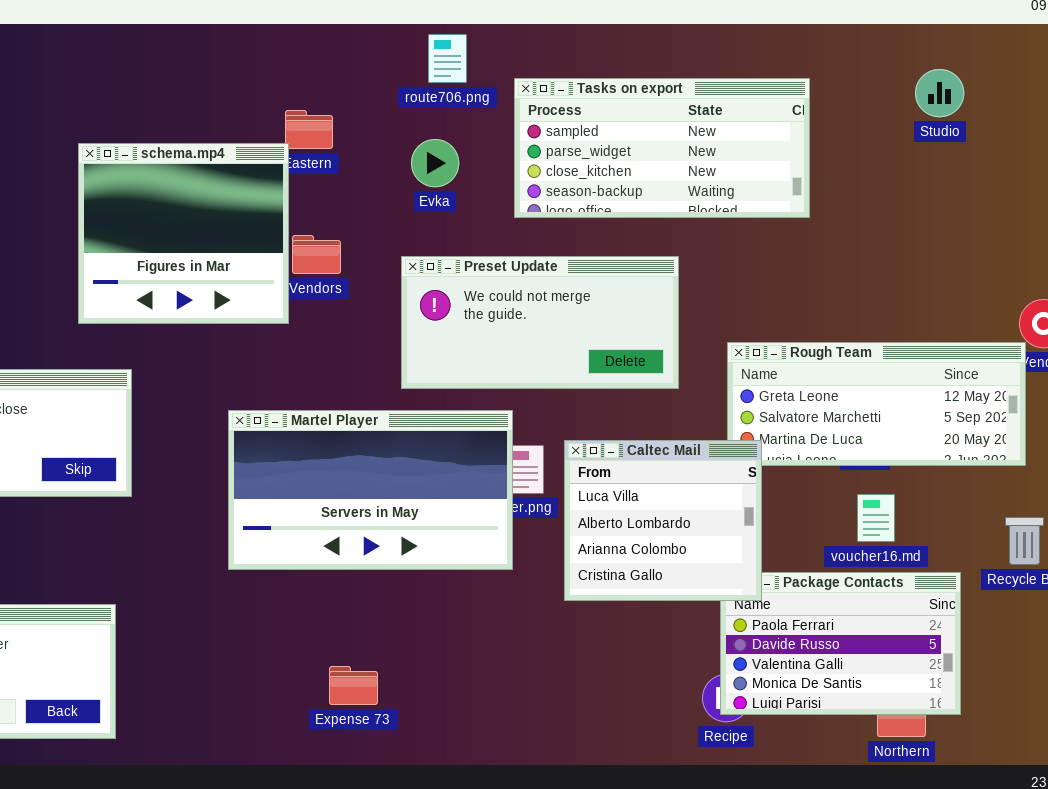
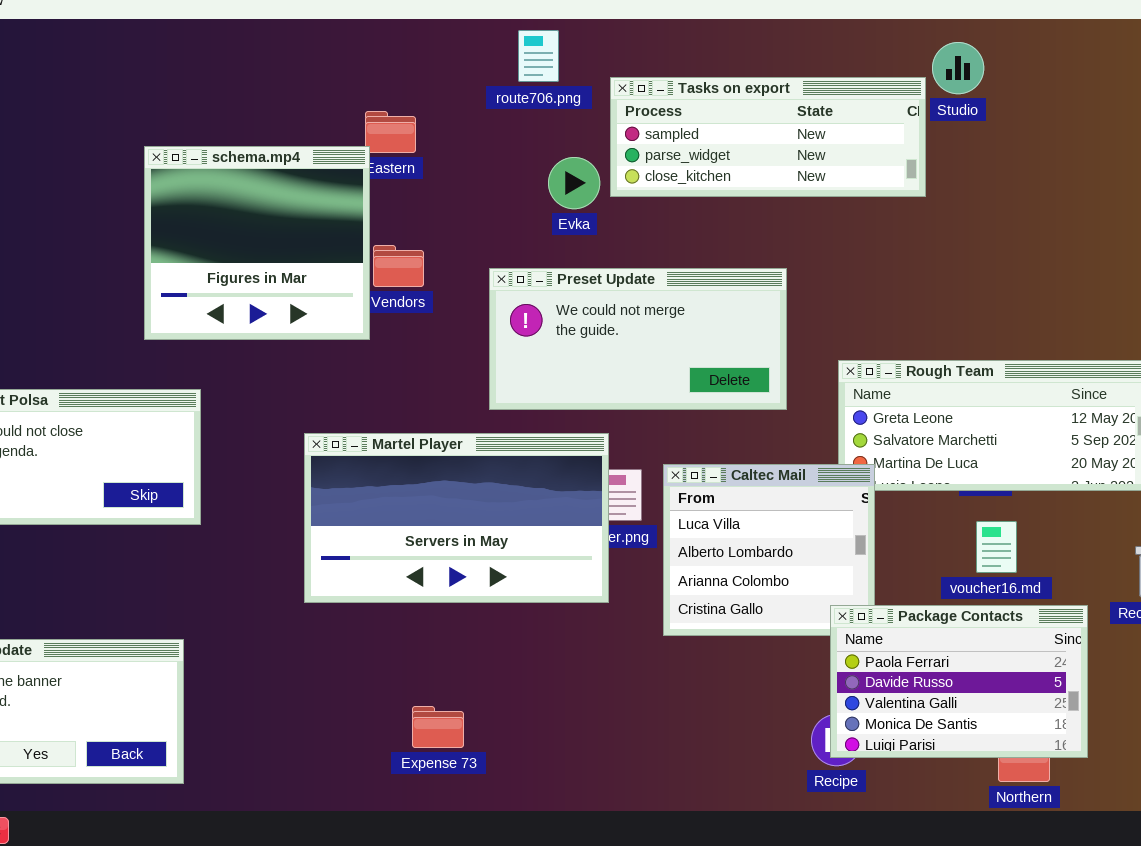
Studio: [915,69,964,117] -> [932,42,984,94], moved
Tasks on export: [514,78,810,218] -> [610,77,926,197], resized
Evka: [411,139,459,187] -> [548,157,600,209], moved
Package Contacts: [720,572,961,715] -> [830,605,1088,758], raised

